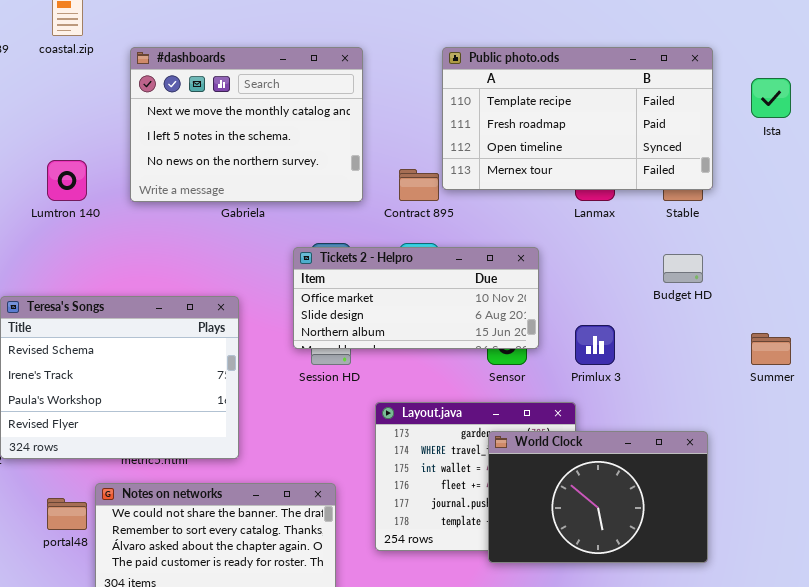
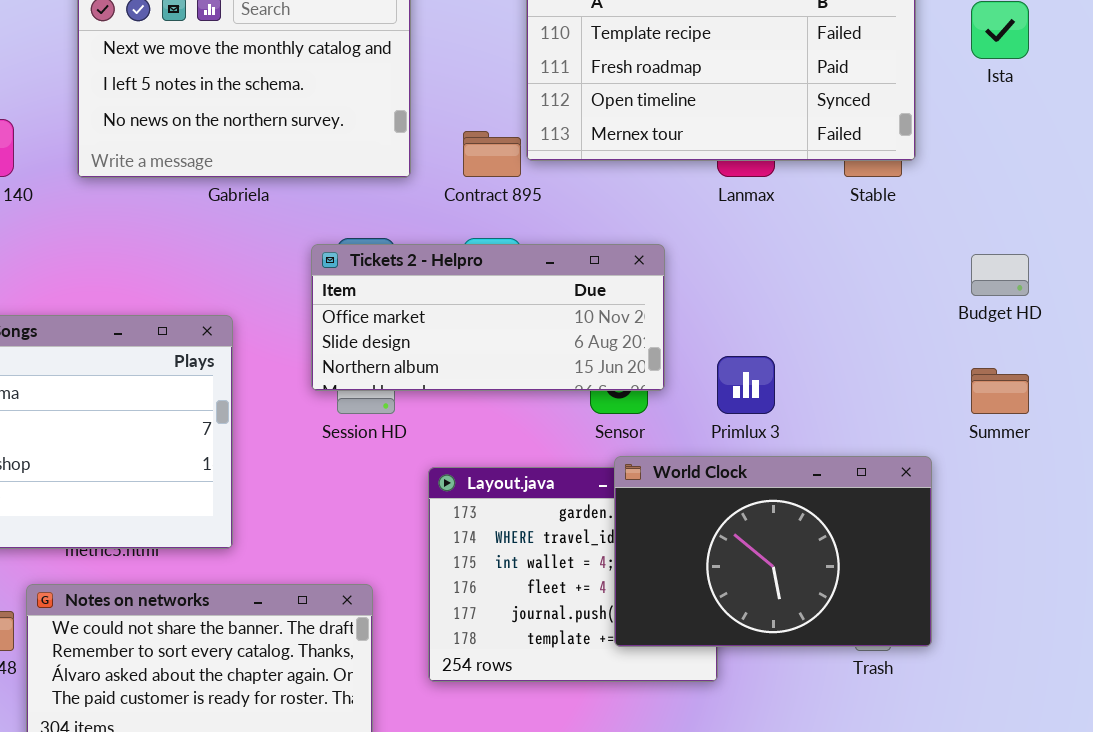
Budget HD: [663,254,703,283] -> [971,254,1029,296], moved
World Clock: [488,431,708,563] -> [614,456,932,647], moved

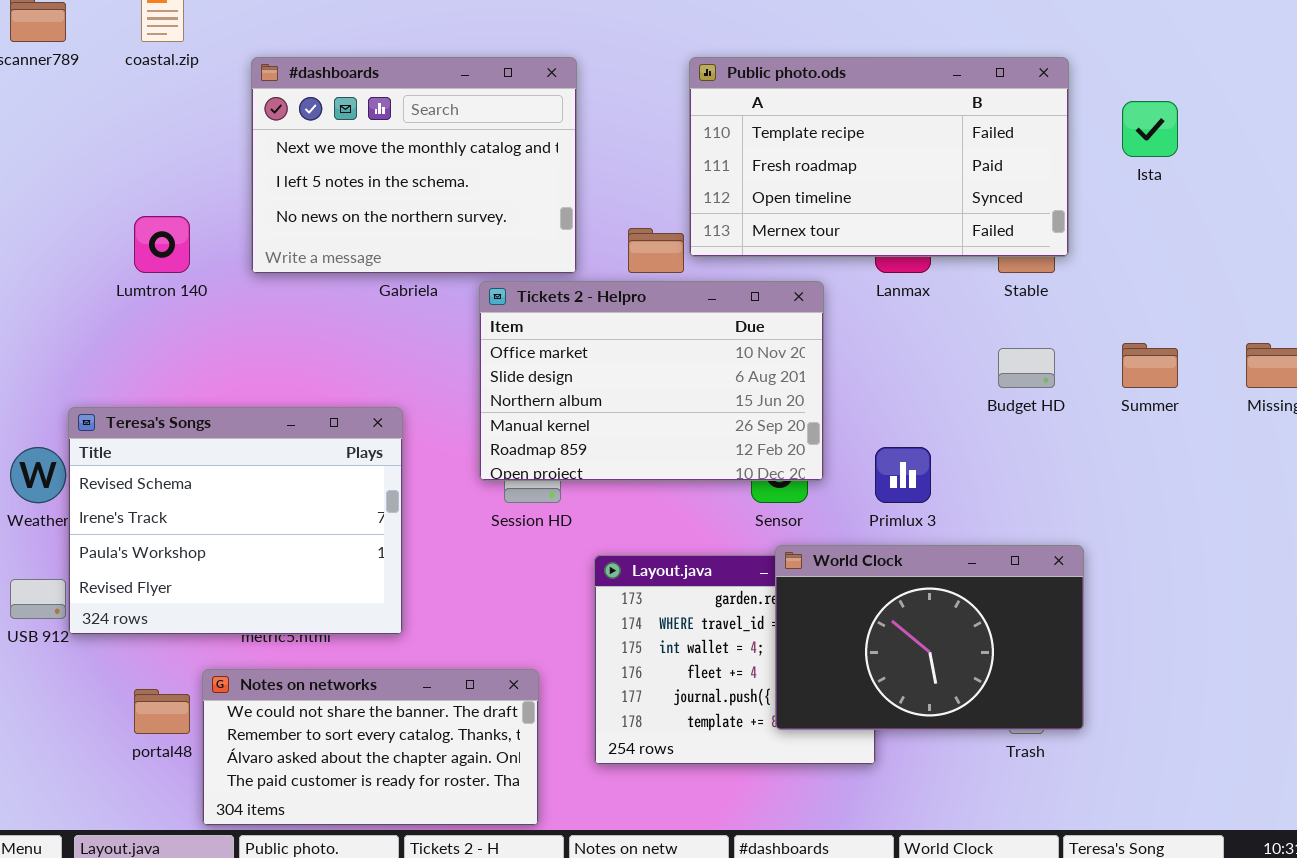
Tickets 2 - Helpro: [311,244,665,391] -> [479,281,824,481], resized
Budget HD: [971,254,1029,296] -> [998,348,1055,388], moved
Summer: [971,368,1029,414] -> [1122,343,1178,388], moved

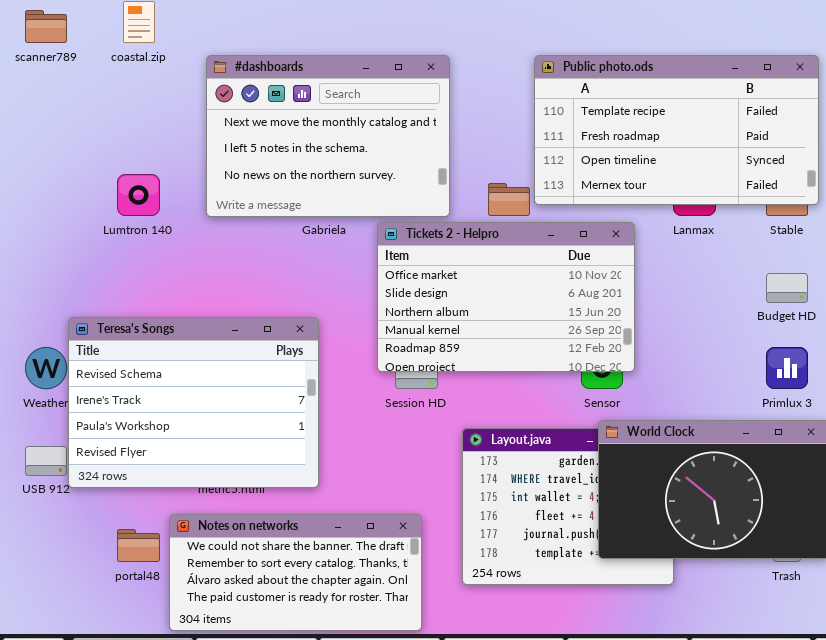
Primlux 3: [875,447,931,503] -> [766,347,808,389], moved

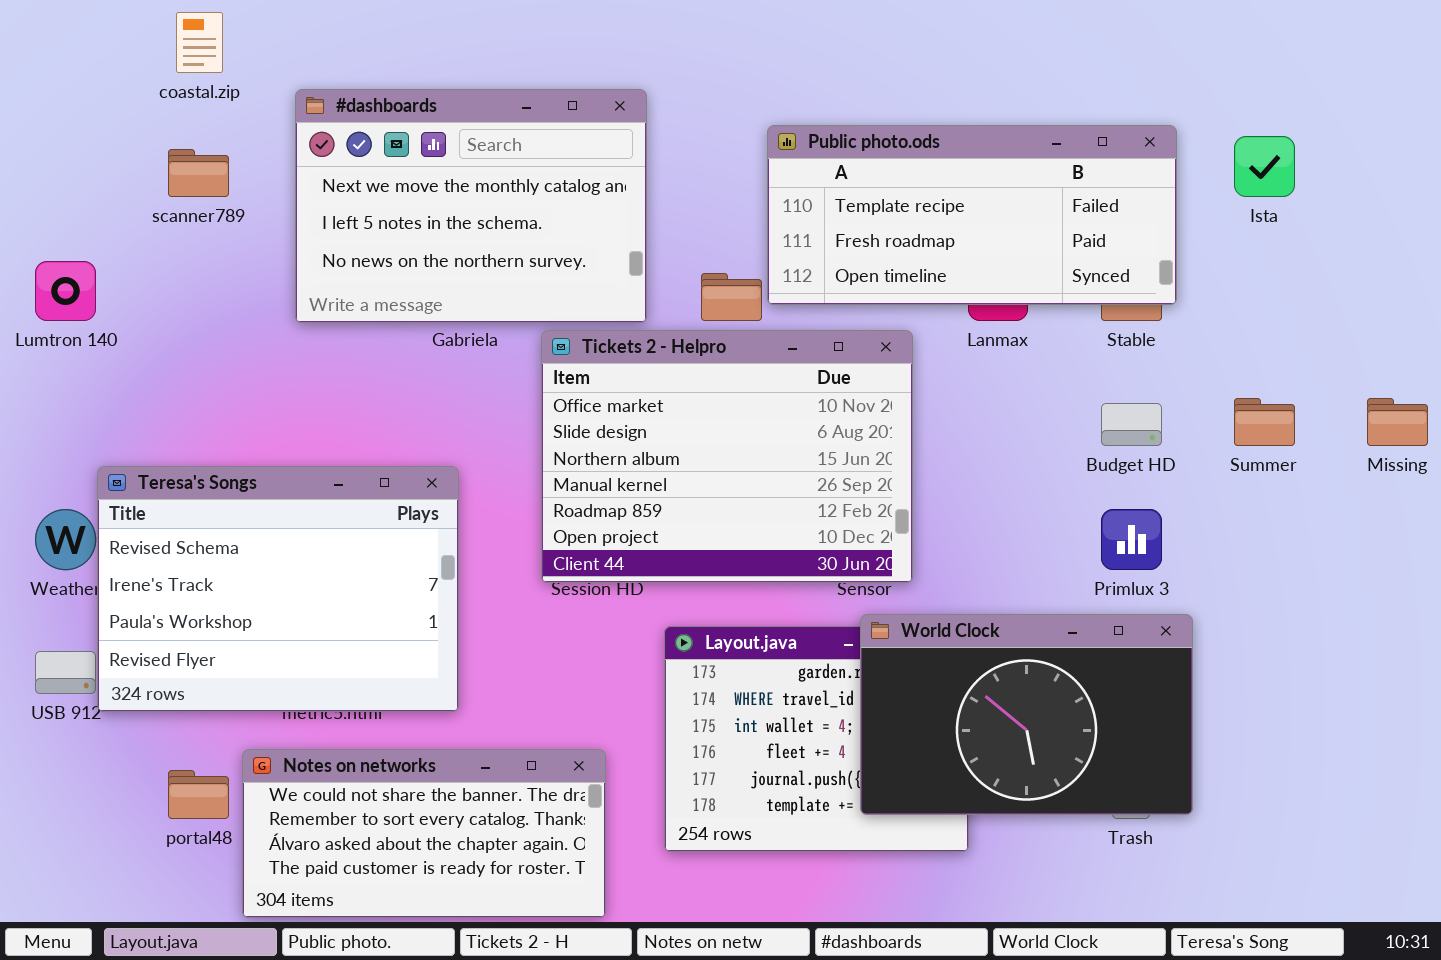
scanner789: [25,10,67,43] -> [168,149,229,197], moved
Public photo.ods: [534,55,819,205] -> [767,125,1177,305], resized
Lumtron 140: [117,174,160,216] -> [35,261,96,321], moved
Tickets 2 - Helpro: [377,222,635,372] -> [541,330,913,583], resized

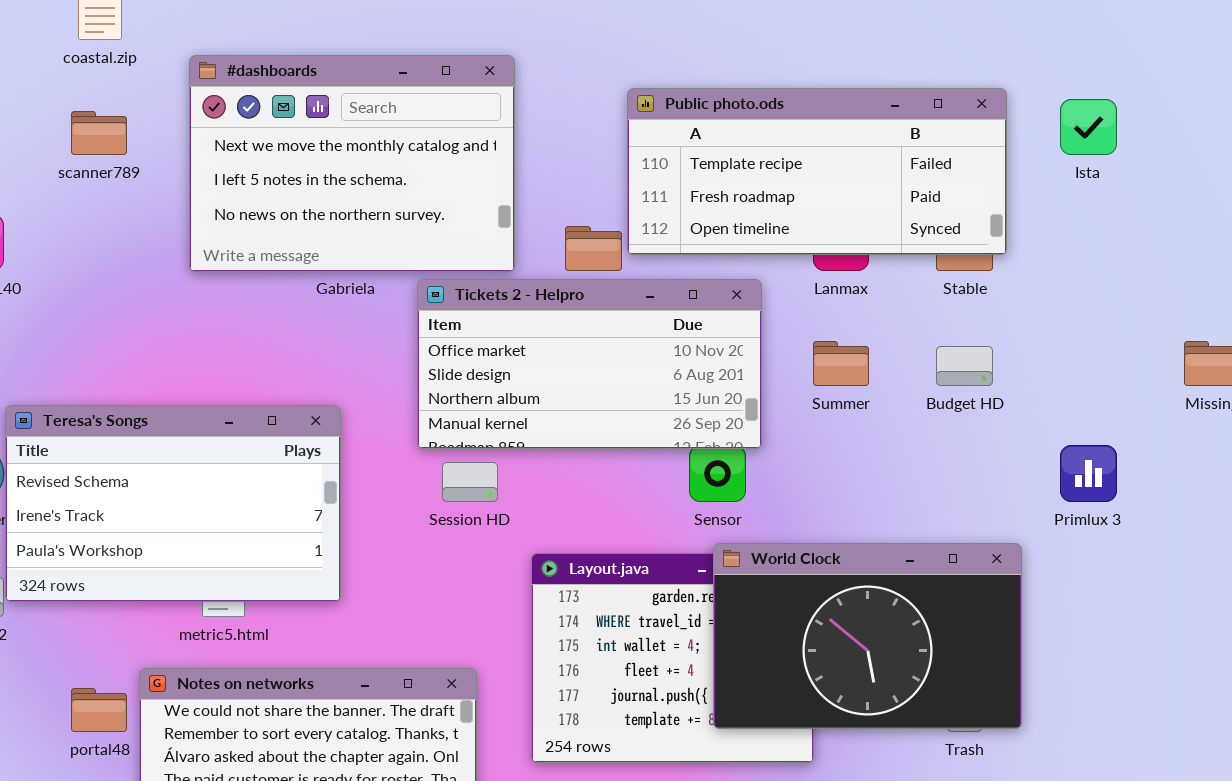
Tickets 2 - Helpro: [541,330,913,583] -> [417,279,762,449], resized
Summer: [1234,398,1295,446] -> [813,341,869,386], moved
Teresa's Songs: [97,466,459,712] -> [5,405,341,602], resized
Primlux 3: [1101,509,1162,570] -> [1060,445,1117,502], moved

